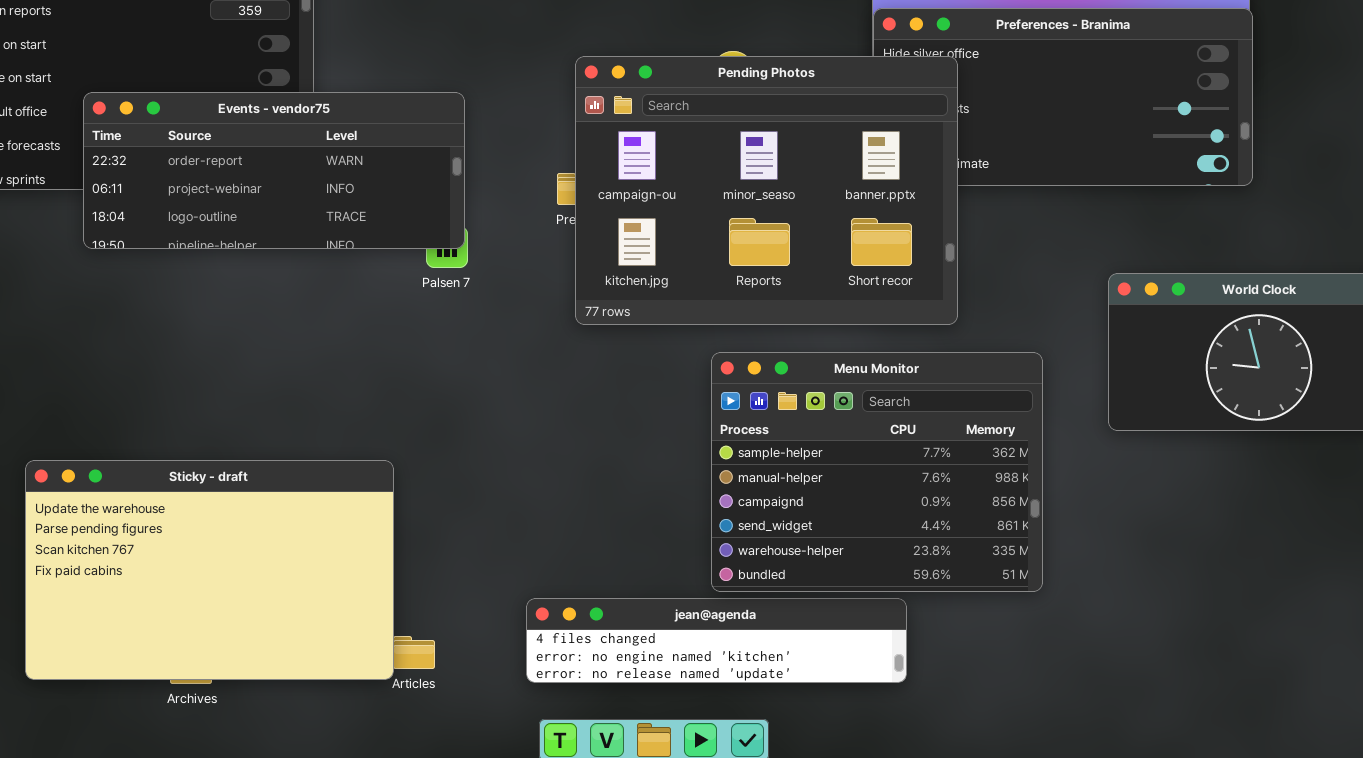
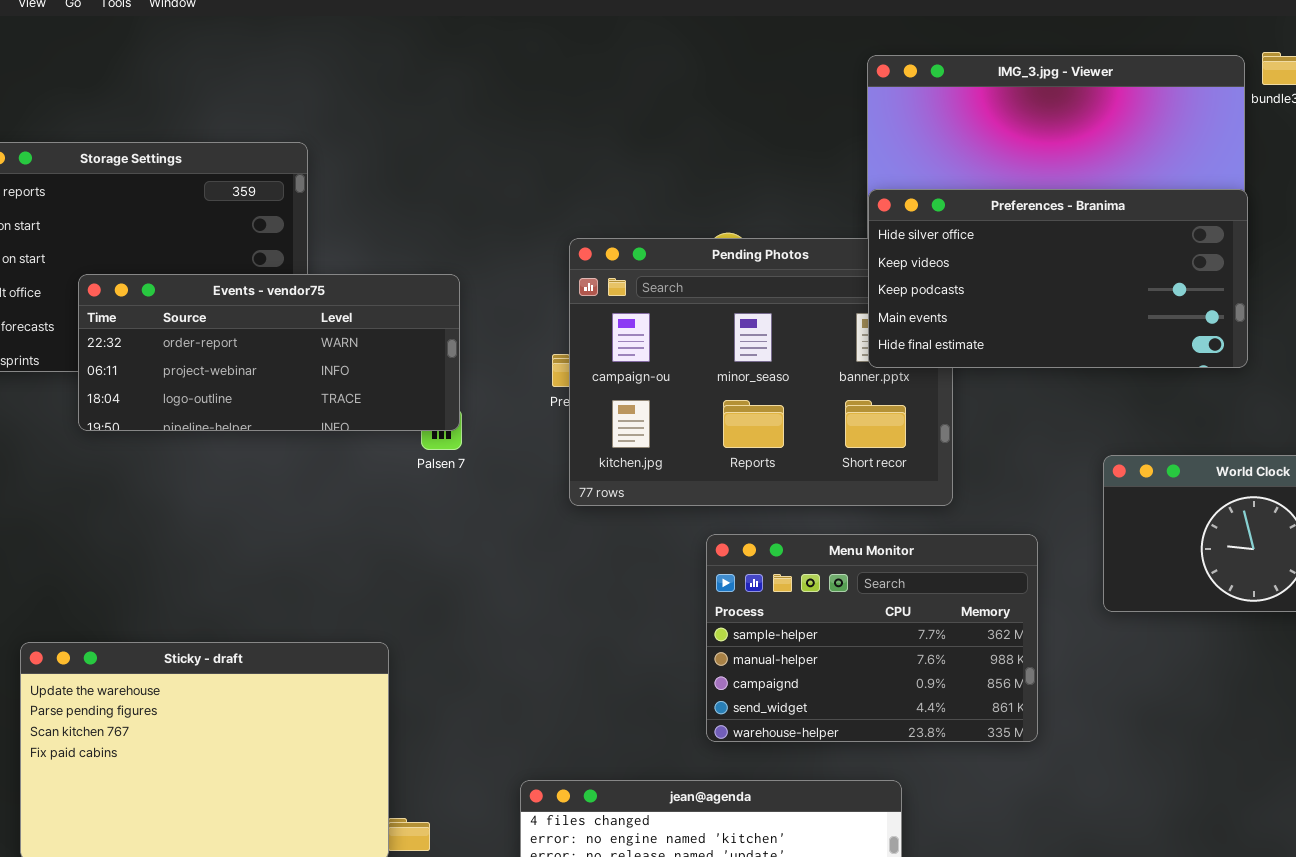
Preferences - Branima: [873,8,1253,186] -> [868,189,1248,368], raised
Menu Monitor: [711,352,1043,592] -> [706,534,1038,742], resized

